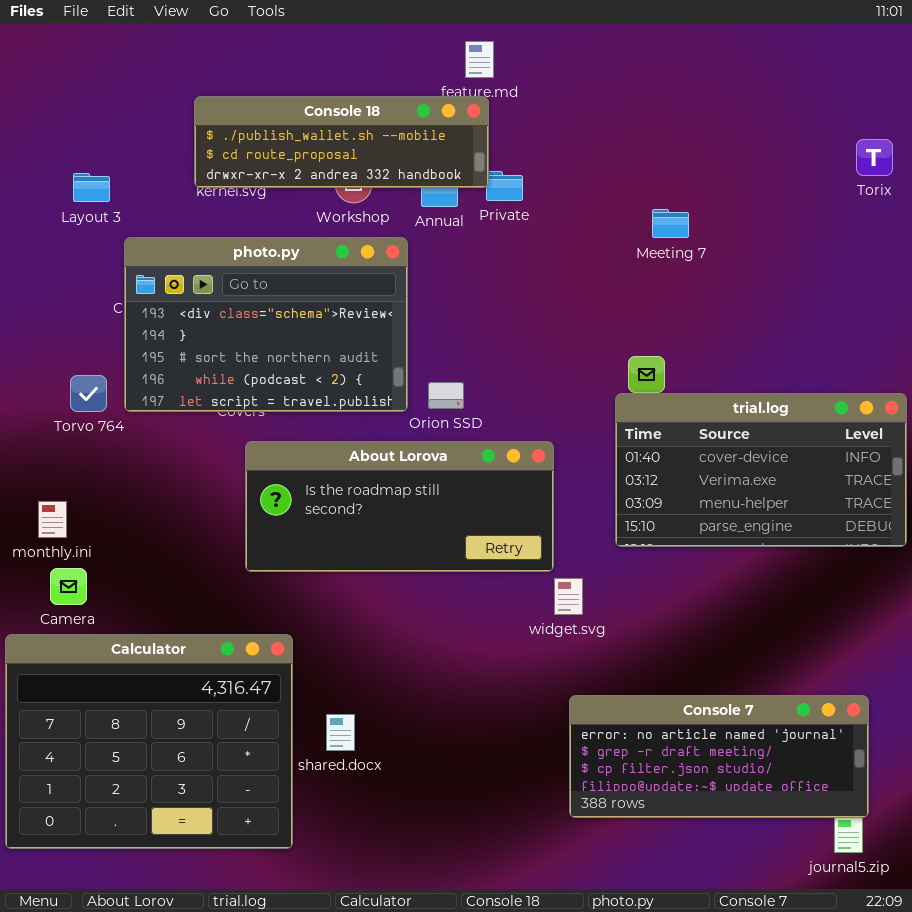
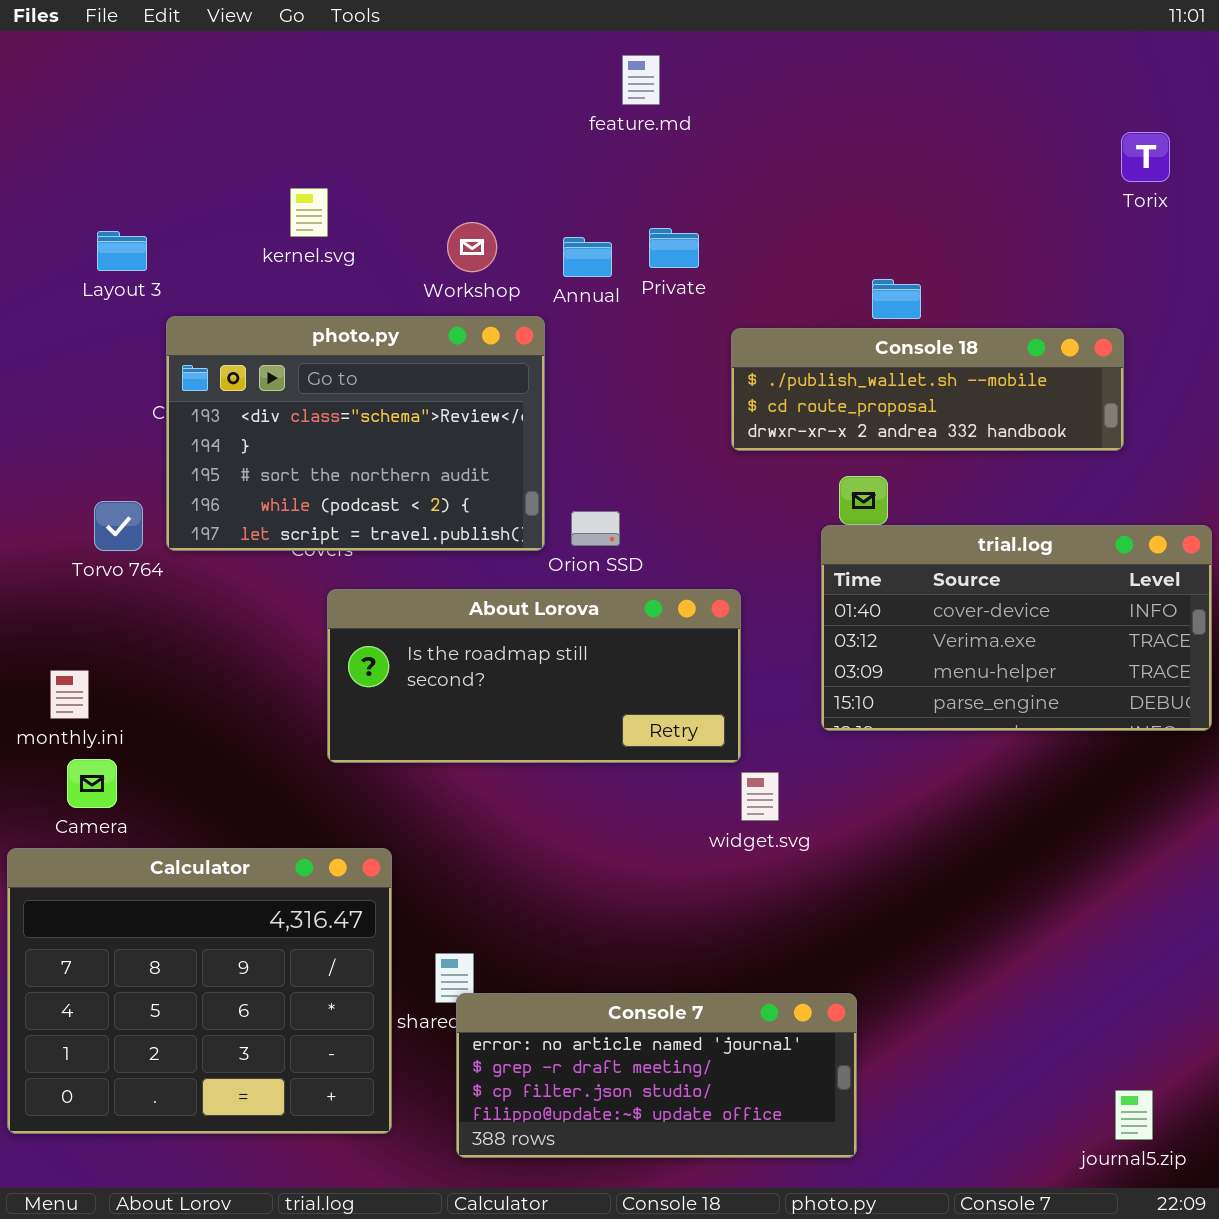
Console 18: [194,96,489,188] -> [731,328,1124,451], moved
Torix: [856,139,893,176] -> [1121,132,1170,182], moved
Console 7: [569,695,869,818] -> [456,993,857,1158], moved

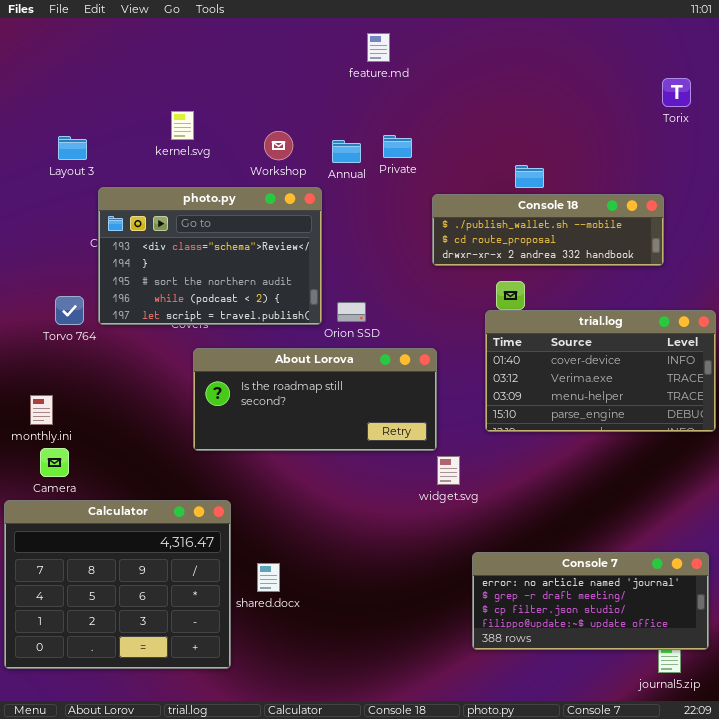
Console 7: [456,993,857,1158] -> [472,552,709,650], moved

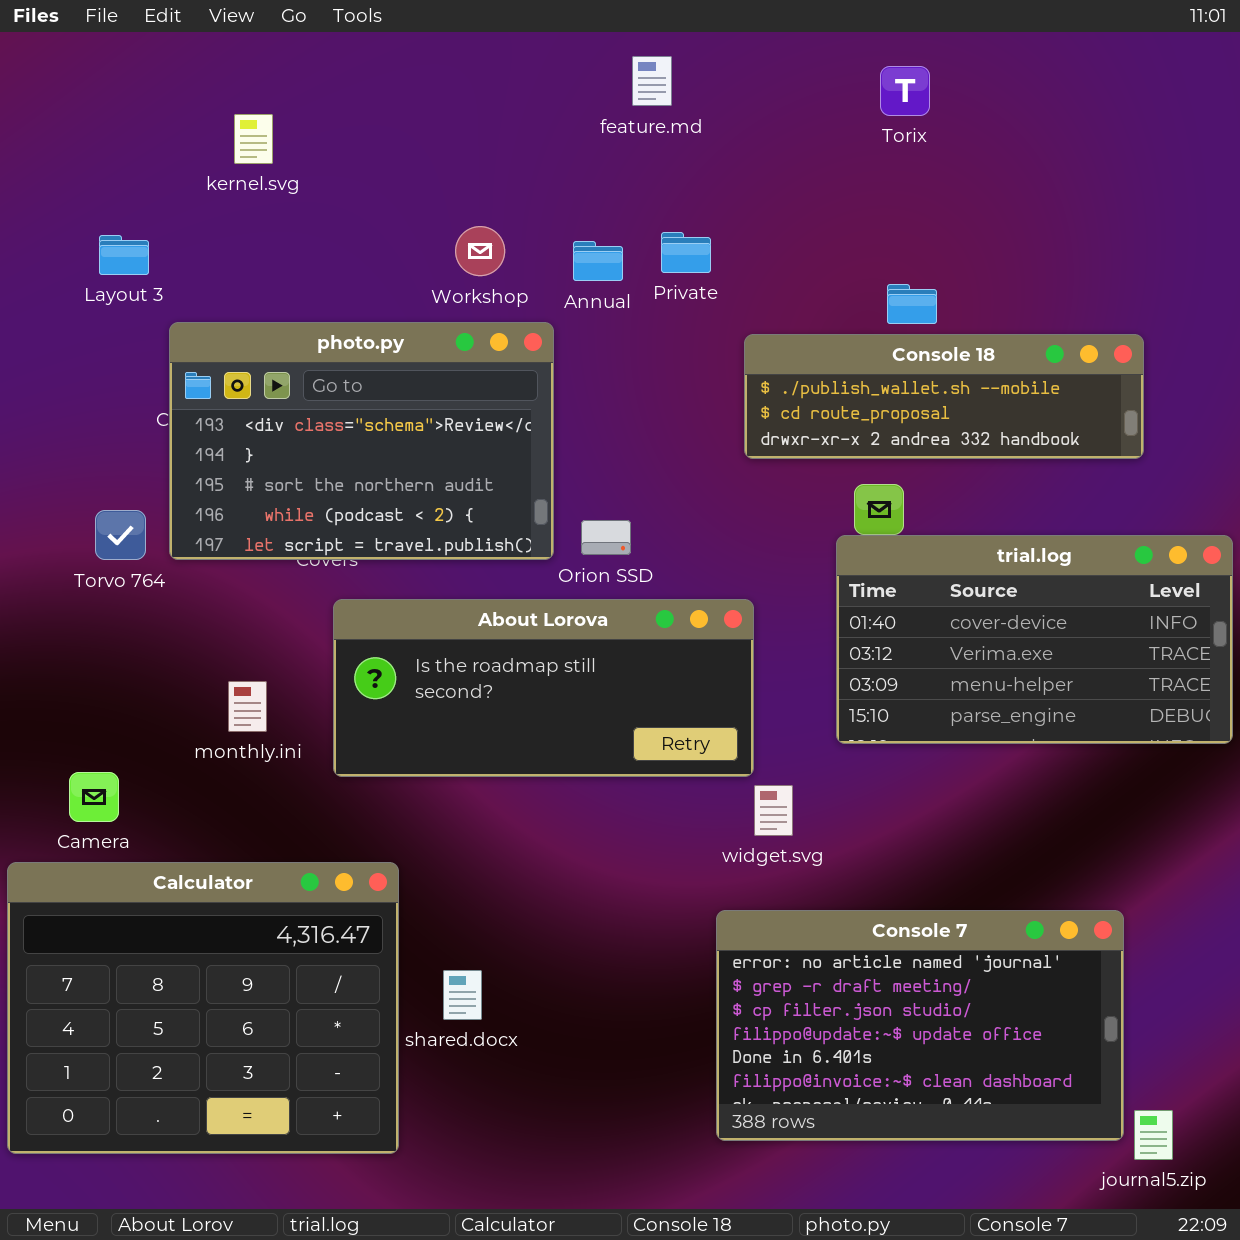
Torix: [662,78,691,107] -> [880,66,930,116], moved
kernel.svg: [171,111,194,140] -> [234,114,273,164], moved
monthly.ini: [30,395,53,425] -> [228,681,267,732], moved
Console 7: [472,552,709,650] -> [716,910,1124,1141], moved, resized

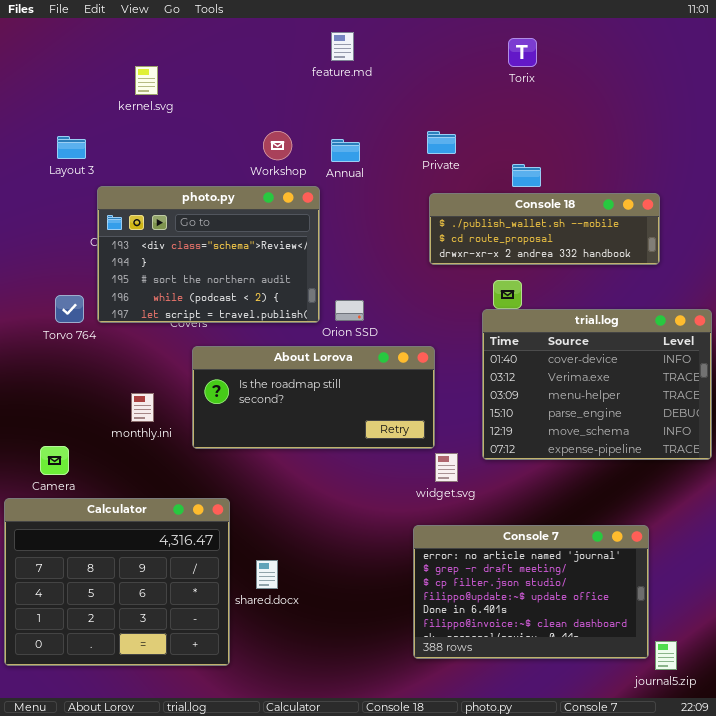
feature.md: [632,56,672,106] -> [331,32,354,61], moved
Private: [661,232,711,273] -> [427,131,456,154], moved
trial.log: [836,535,1233,744] -> [482,309,712,460], resized

